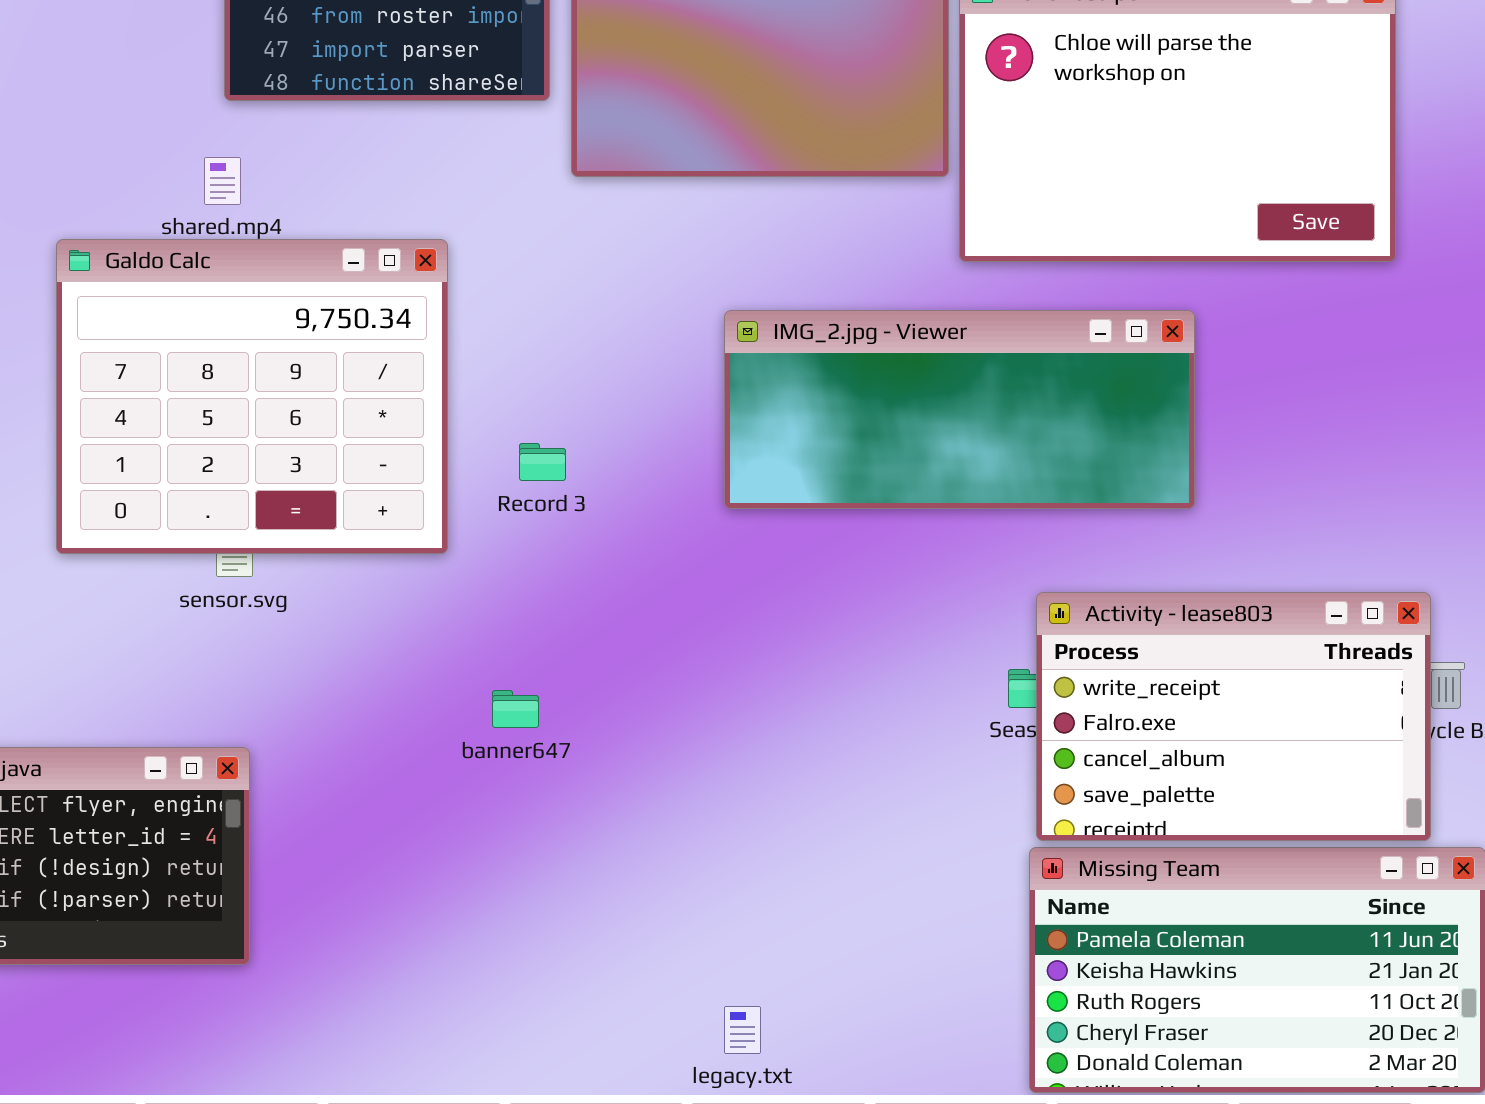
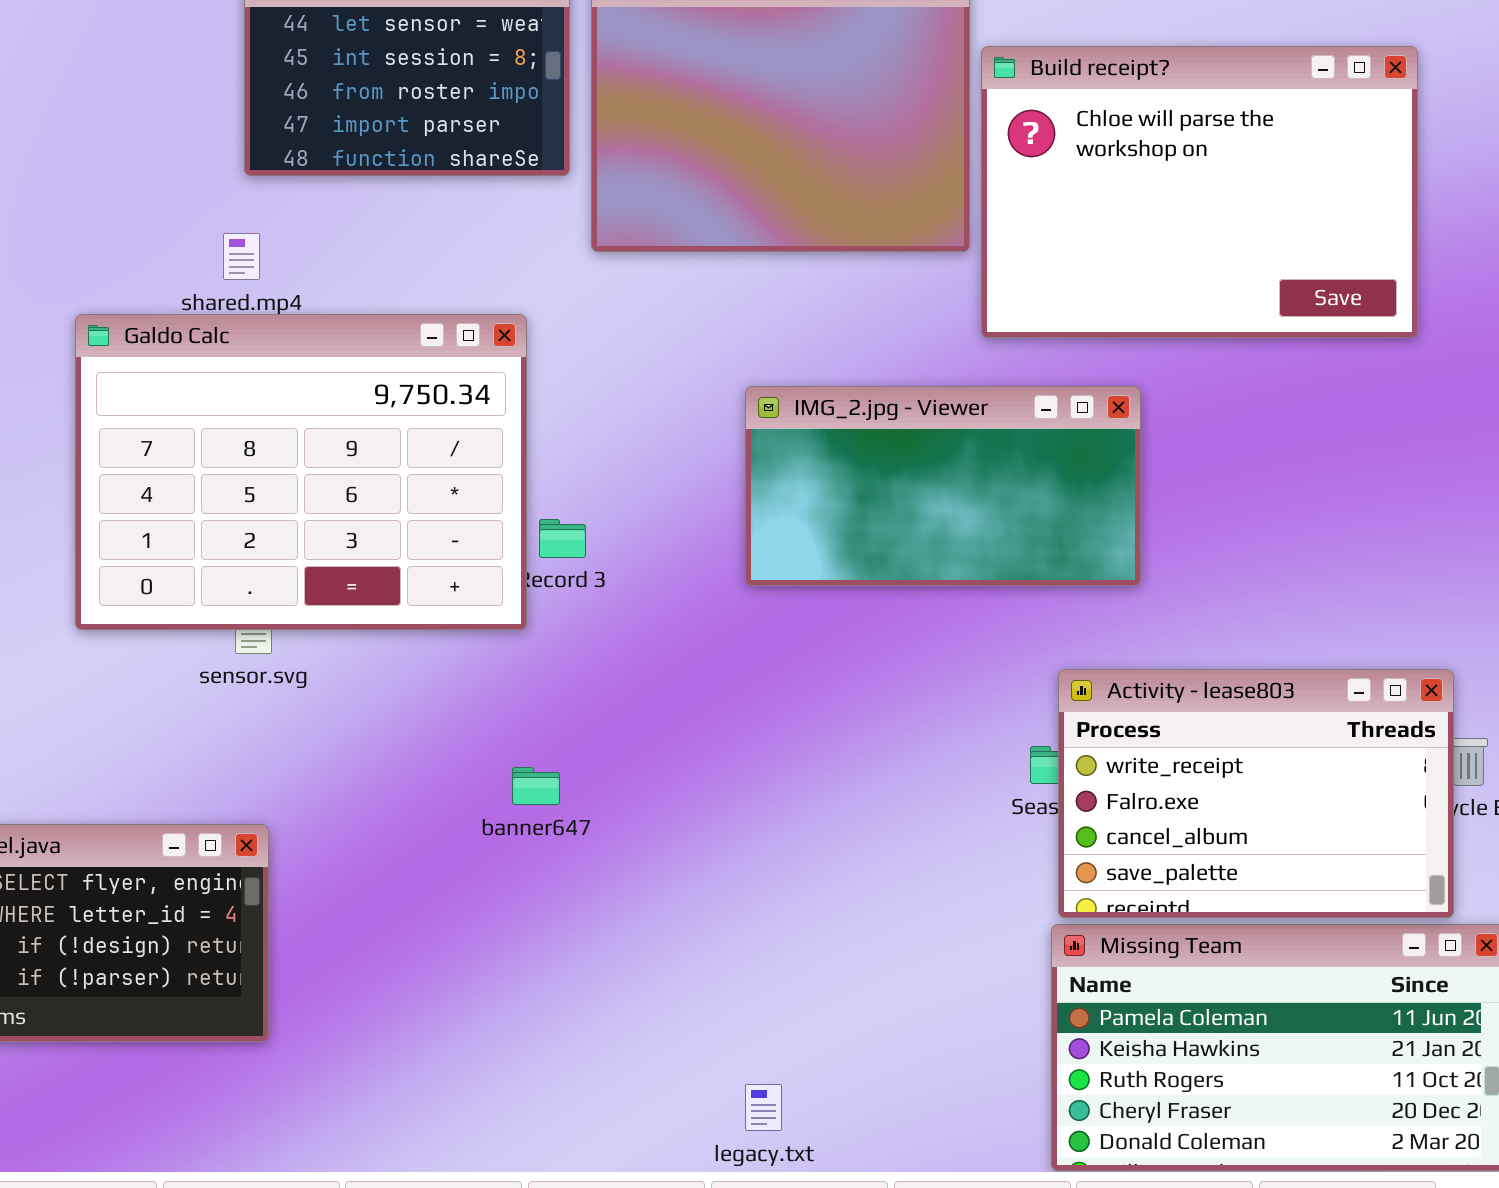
Galdo Calc: [56,239,448,554] -> [75,314,527,630], resized
IMG_2.jpg - Viewer: [724,310,1195,509] -> [745,386,1141,586], resized

